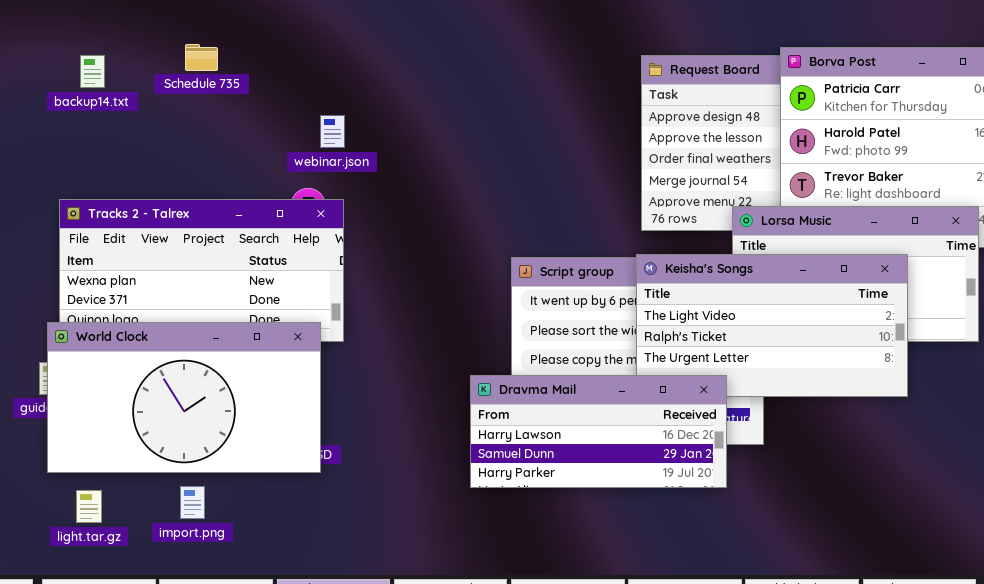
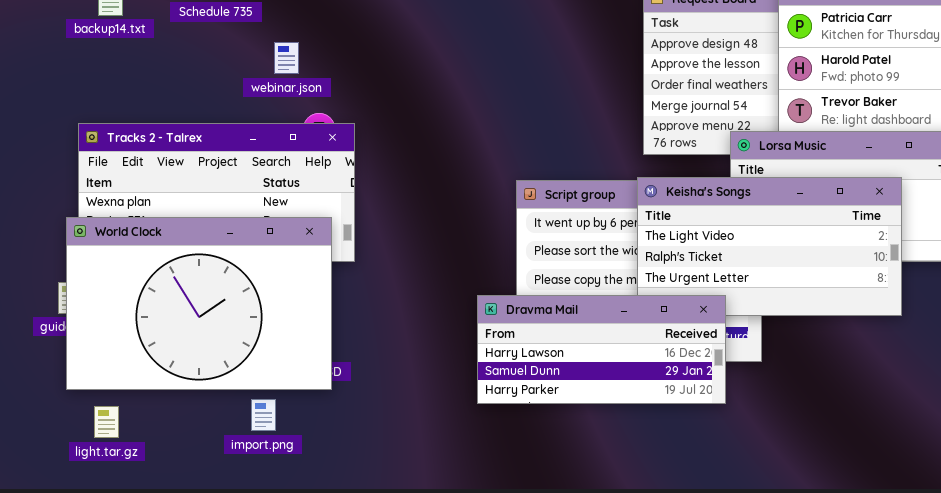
webinar.json: [320,115,345,148] -> [274,42,299,74], moved
World Clock: [47,322,321,473] -> [66,217,332,390], resized
import.png: [180,486,205,519] -> [251,399,276,431], moved

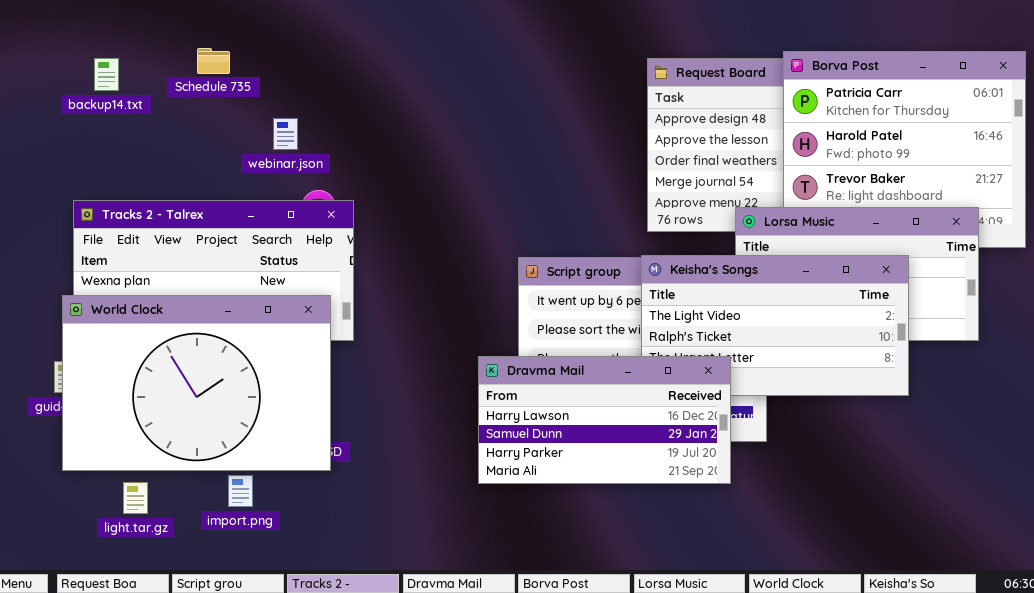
Dravma Mail: [477,295,726,404] -> [478,356,731,484], resized
import.png: [251,399,276,431] -> [228,475,253,507], moved
light.tar.gz: [94,406,119,438] -> [123,482,148,514], moved

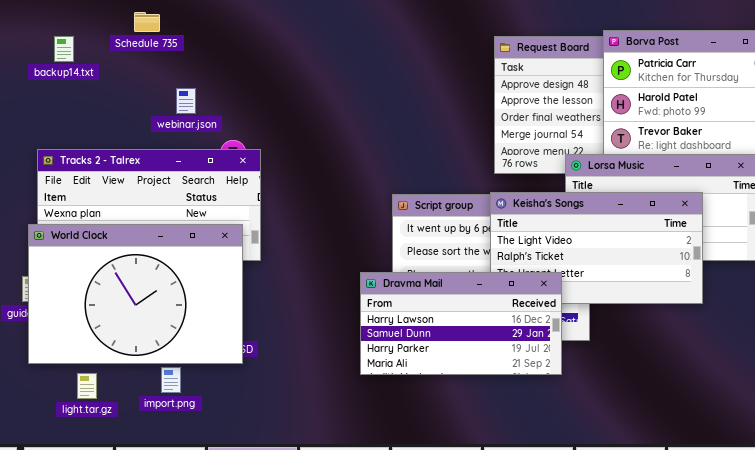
Schedule 735: [197,48,230,74] -> [134,12,160,32], moved
webinar.json: [273,118,298,150] -> [176,88,196,114], moved

